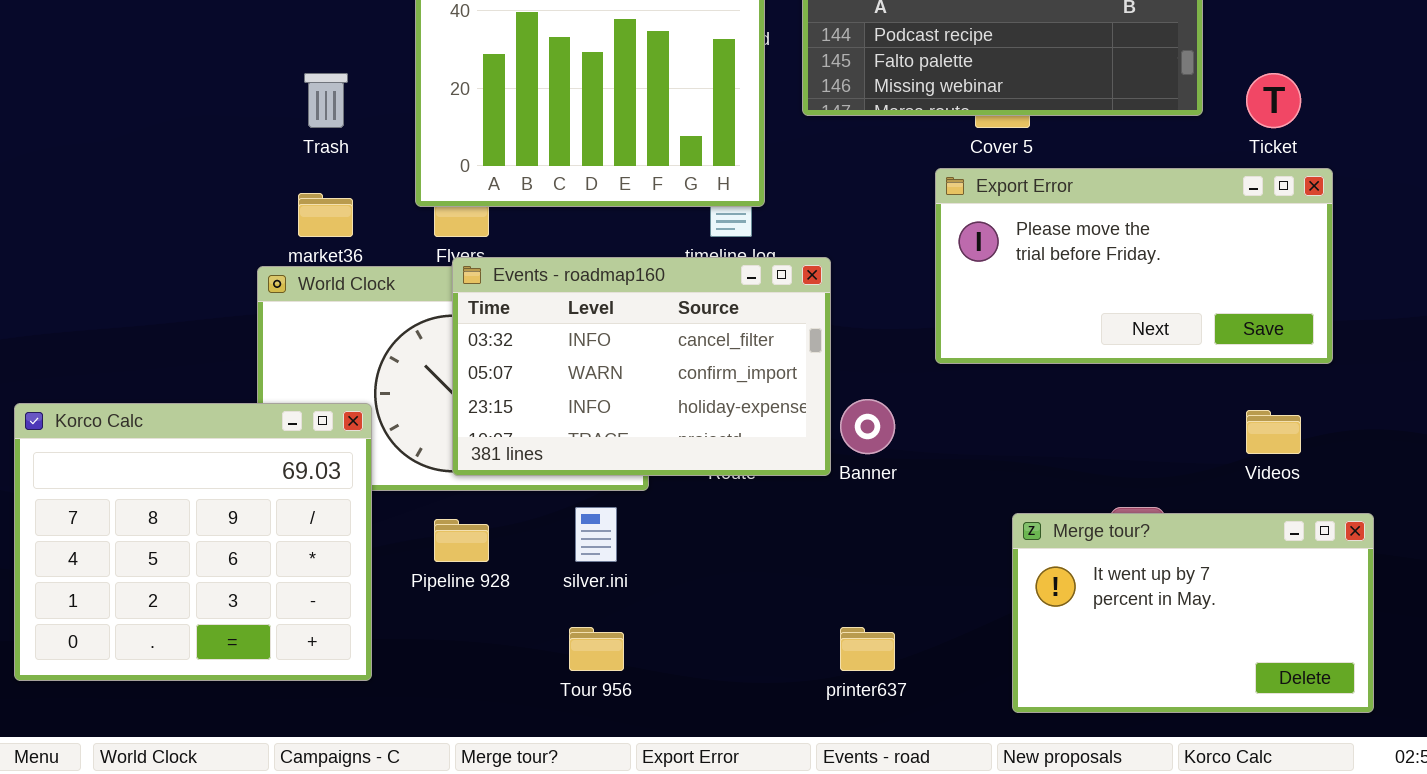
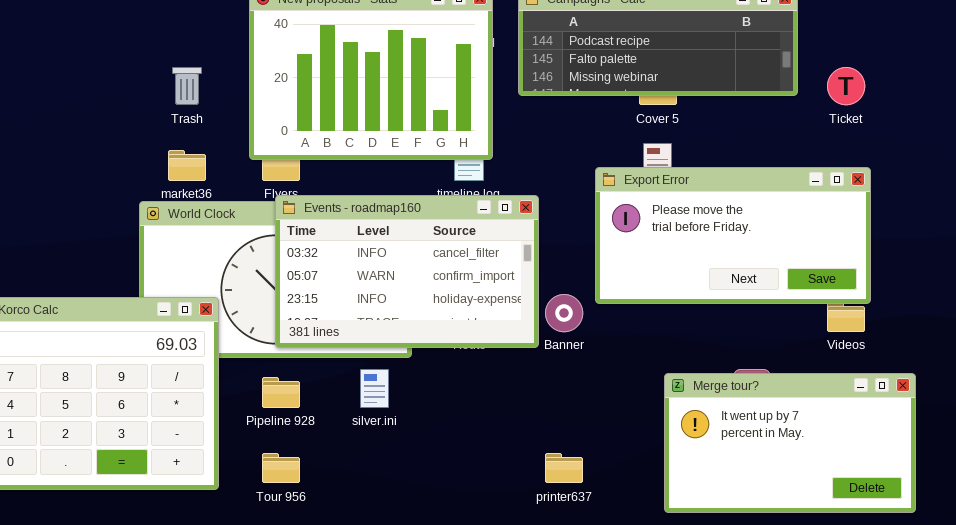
Export Error: [935,168,1333,364] -> [595,167,871,304], moved
Tour 956: [569,627,624,671] -> [262,453,300,483], moved

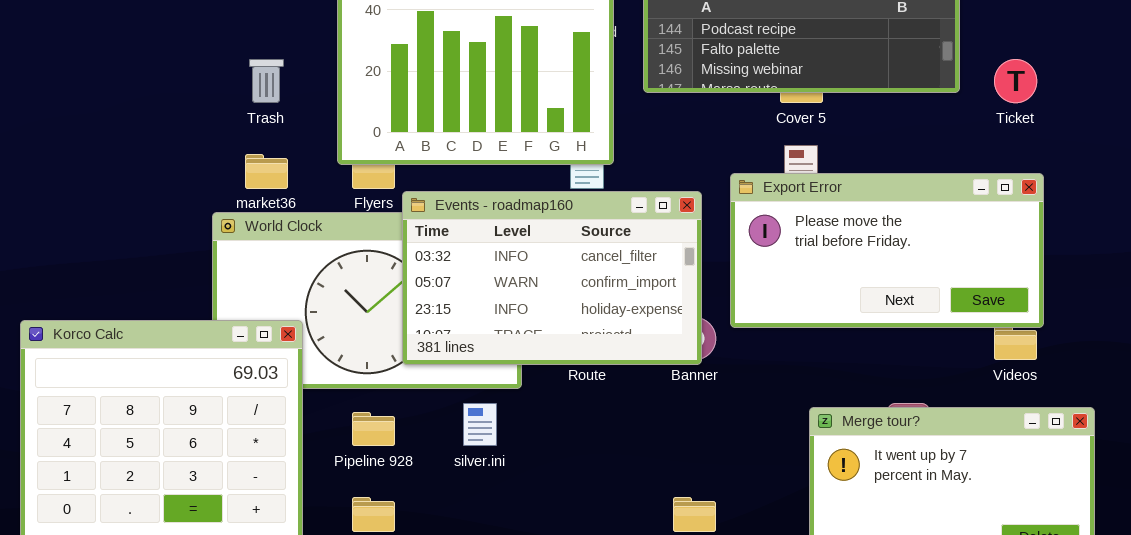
Events - roadmap160: [275,195,539,348] -> [402,191,702,365], moved

